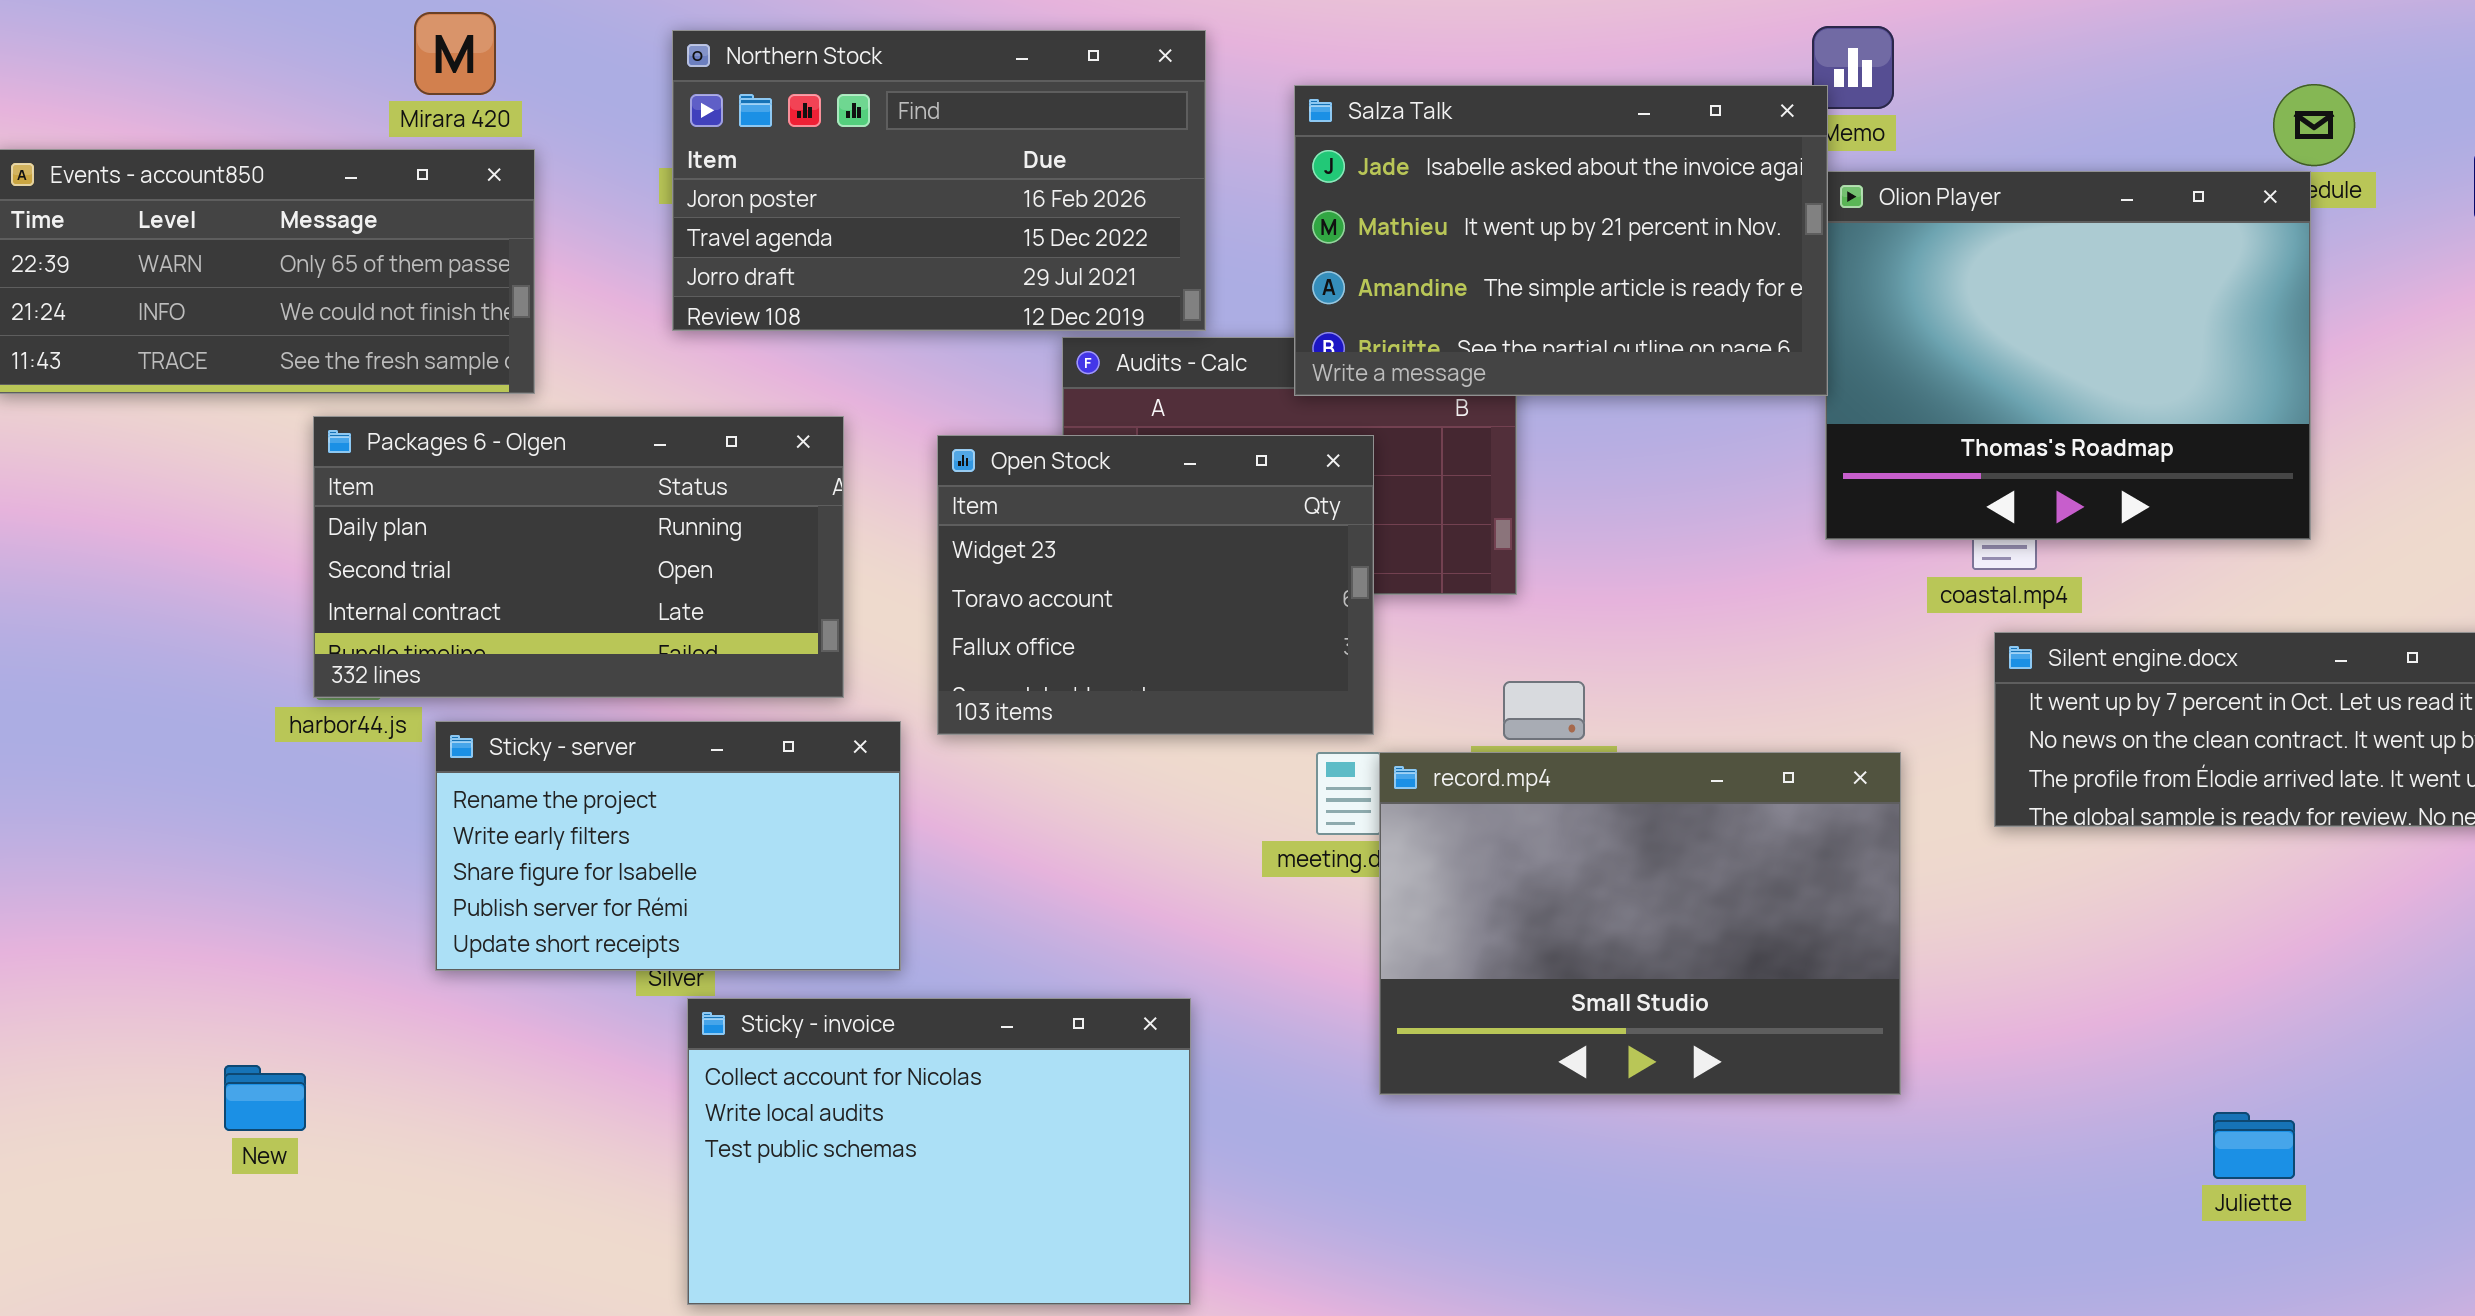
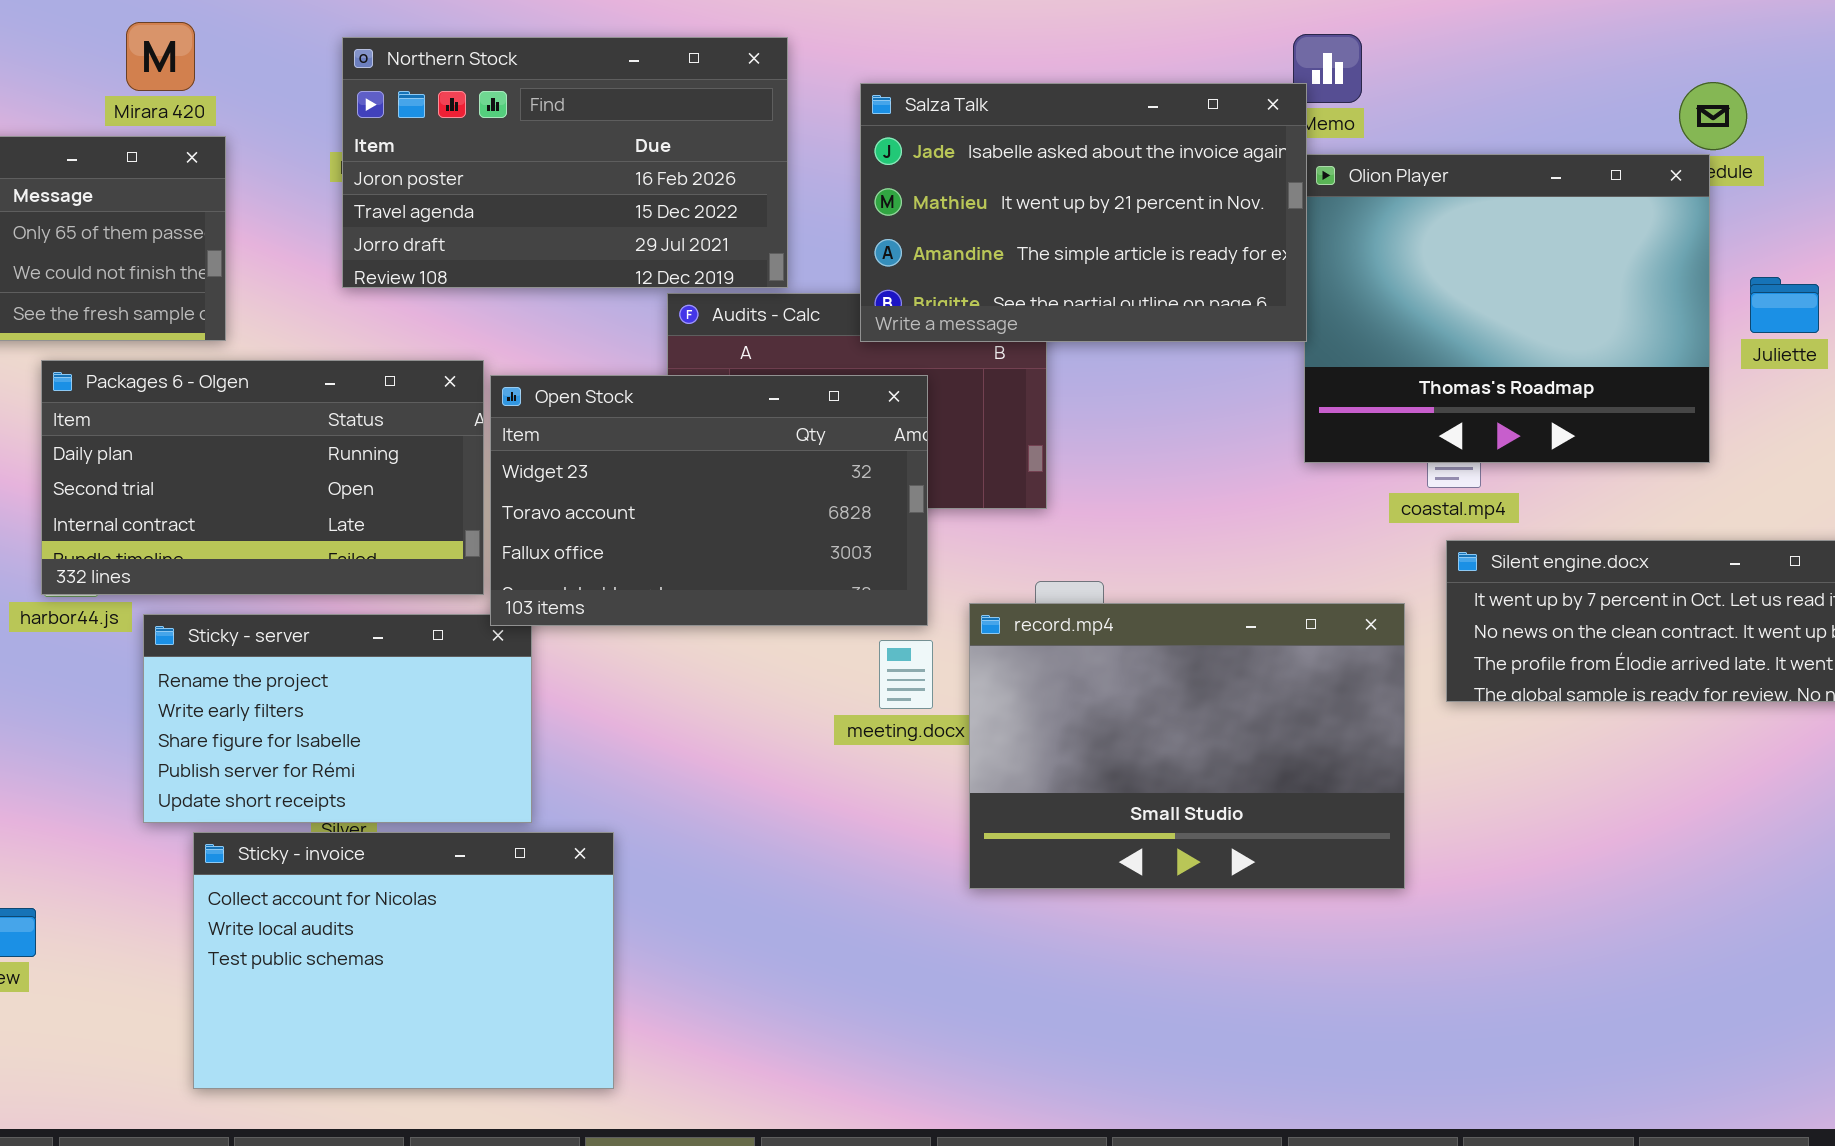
Open Stock: [937,435,1374,735] -> [490,375,928,626], resized
record.mp4: [1379,752,1901,1095] -> [969,603,1405,889], moved
Sticky - invoice: [687,998,1191,1305] -> [193,832,614,1089], moved
Juliette: [2213,1112,2295,1179] -> [1750,277,1819,333], moved

